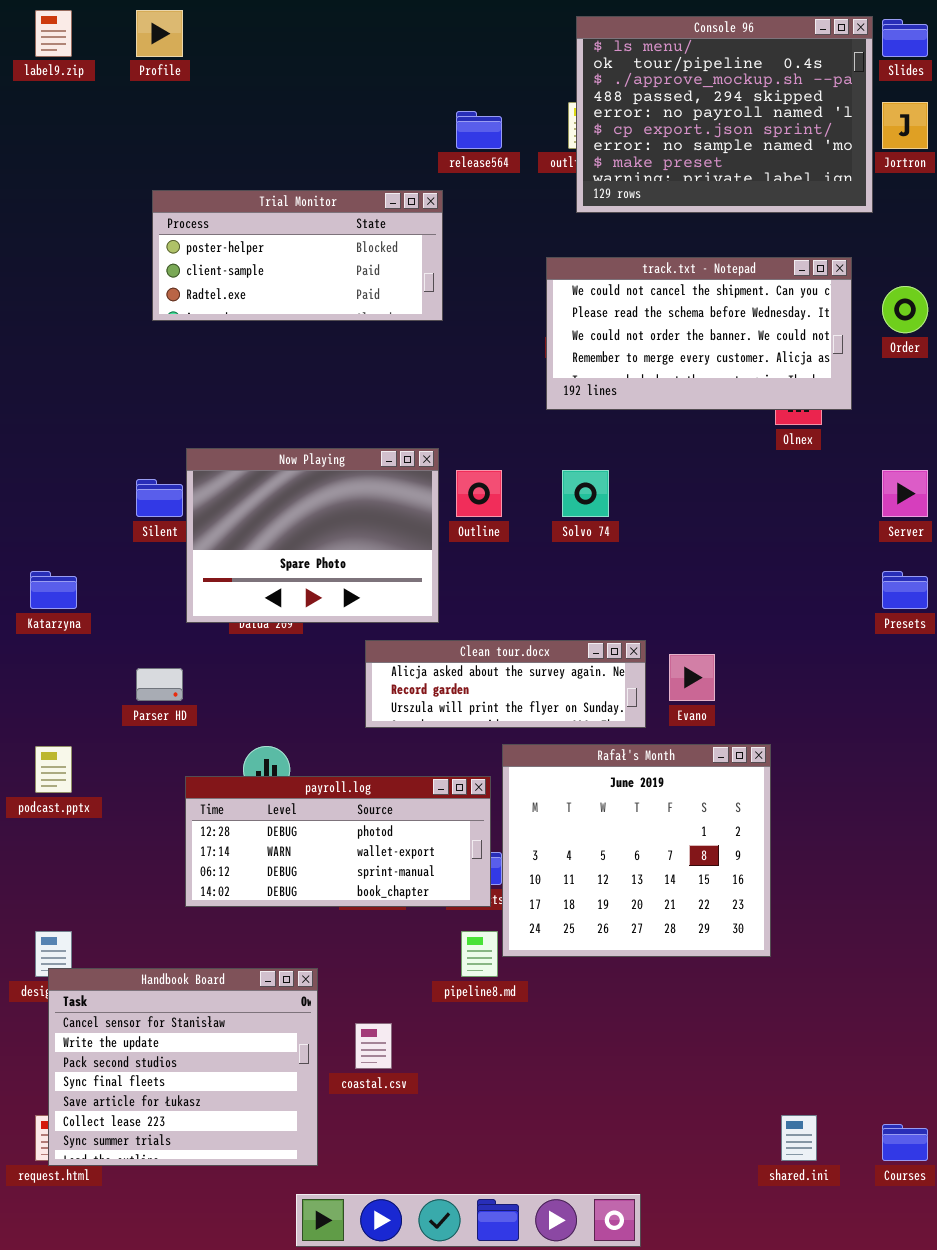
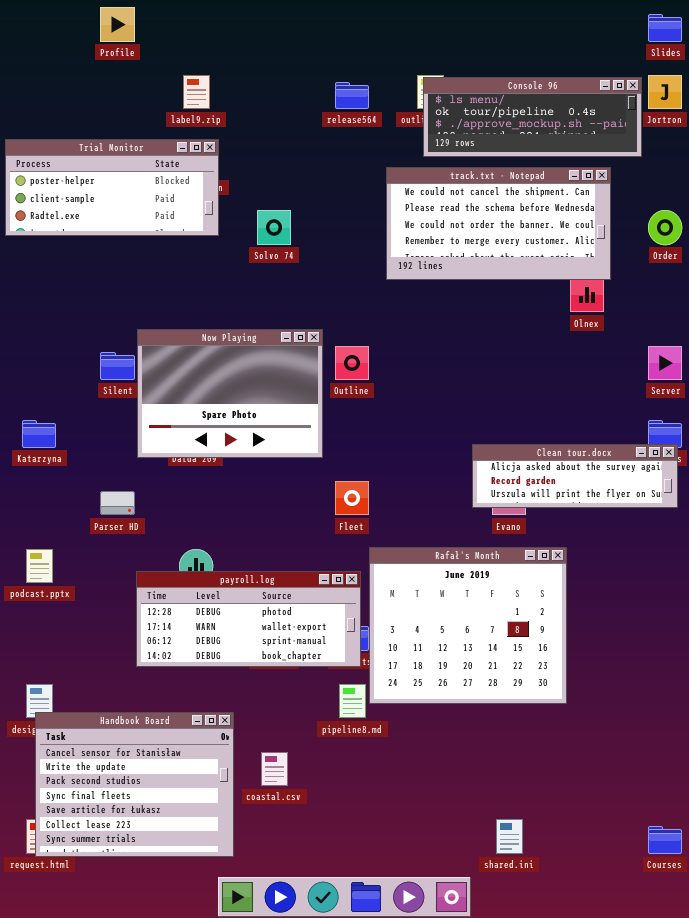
label9.zip: [35,10,72,57] -> [183,75,210,109], moved
Console 96: [576,16,873,213] -> [423,77,642,157], resized
Trial Monitor: [152,190,443,321] -> [5,139,219,236], moved
track.txt - Notepad: [546,257,852,410] -> [386,167,611,280], moved
Solvo 74: [562,470,609,517] -> [257,210,291,245], moved
Clean tour.docx: [365,640,646,728] -> [472,444,678,508], moved
shared.ini: [781,1115,817,1161] -> [496,819,523,854], moved

